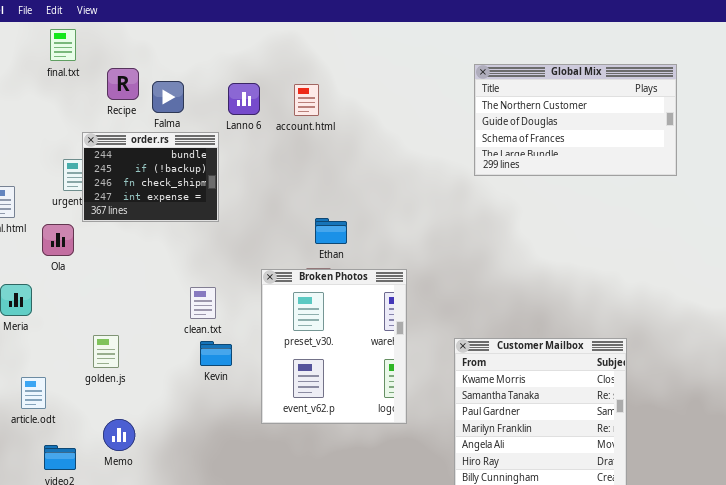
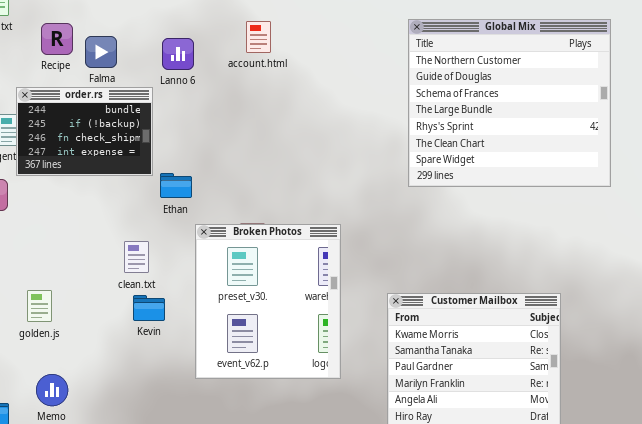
Global Mix: [474,64,677,176] -> [408,19,611,187], resized
account.html: [294,84,319,116] -> [246,21,271,53], moved
Ethan: [315,218,347,244] -> [160,173,192,198], moved

